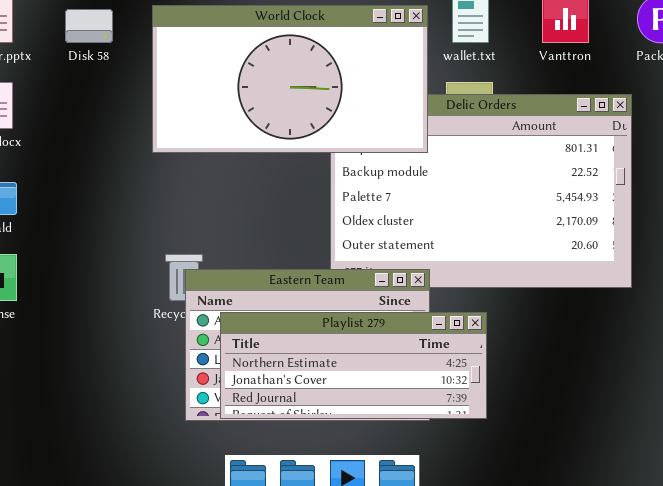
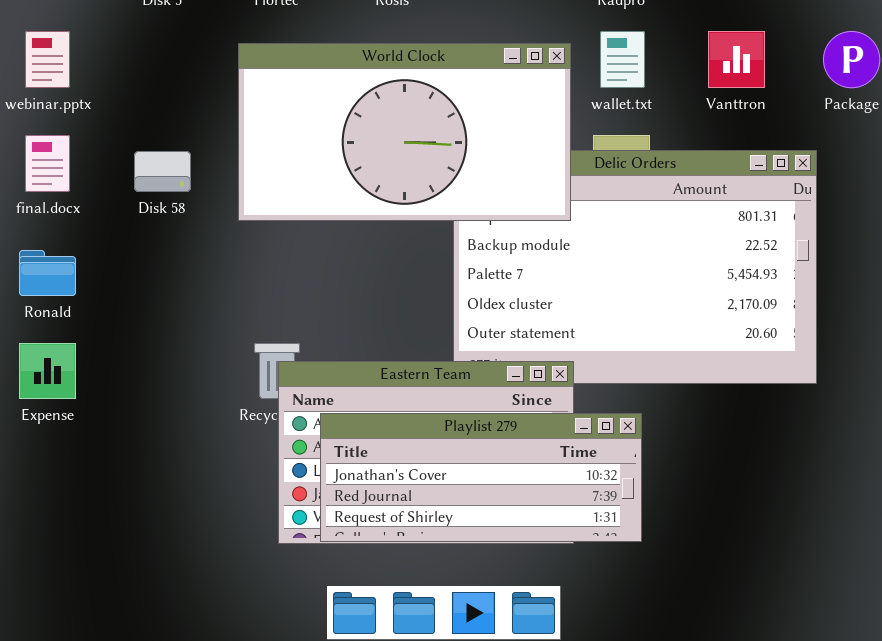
Disk 58: [65,9,113,43] -> [134,151,191,192], moved
Playlist 279: [220,312,487,419] -> [320,413,642,542], scrolled down 1 row

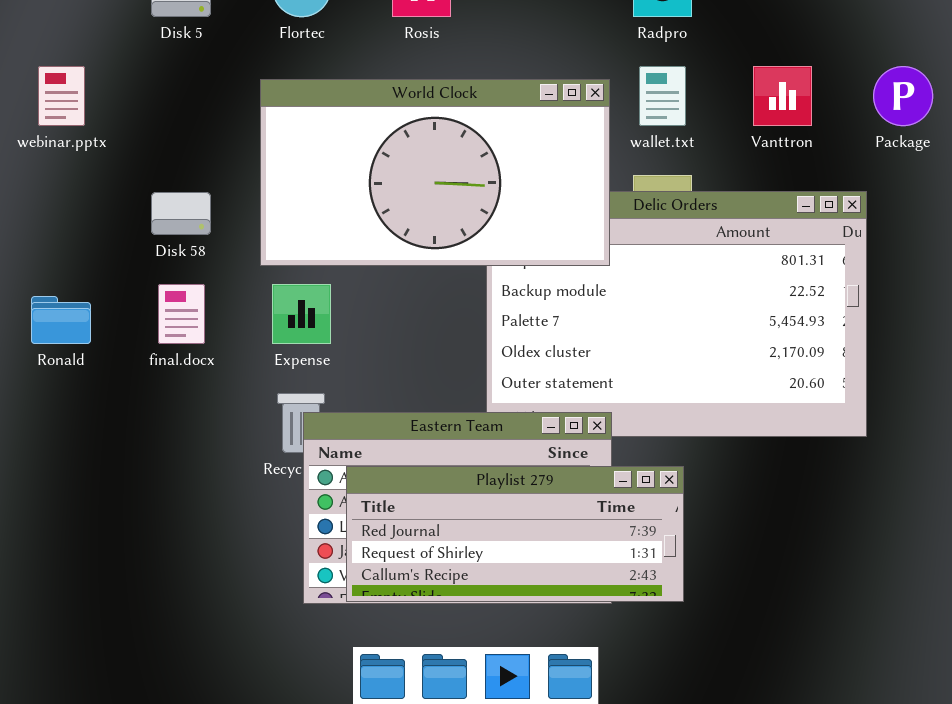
final.docx: [25,135,70,192] -> [158,284,205,344], moved
Expense: [19,343,76,399] -> [272,284,331,344], moved
Playlist 279: [320,413,642,542] -> [346,466,684,602], scrolled down 1 row

